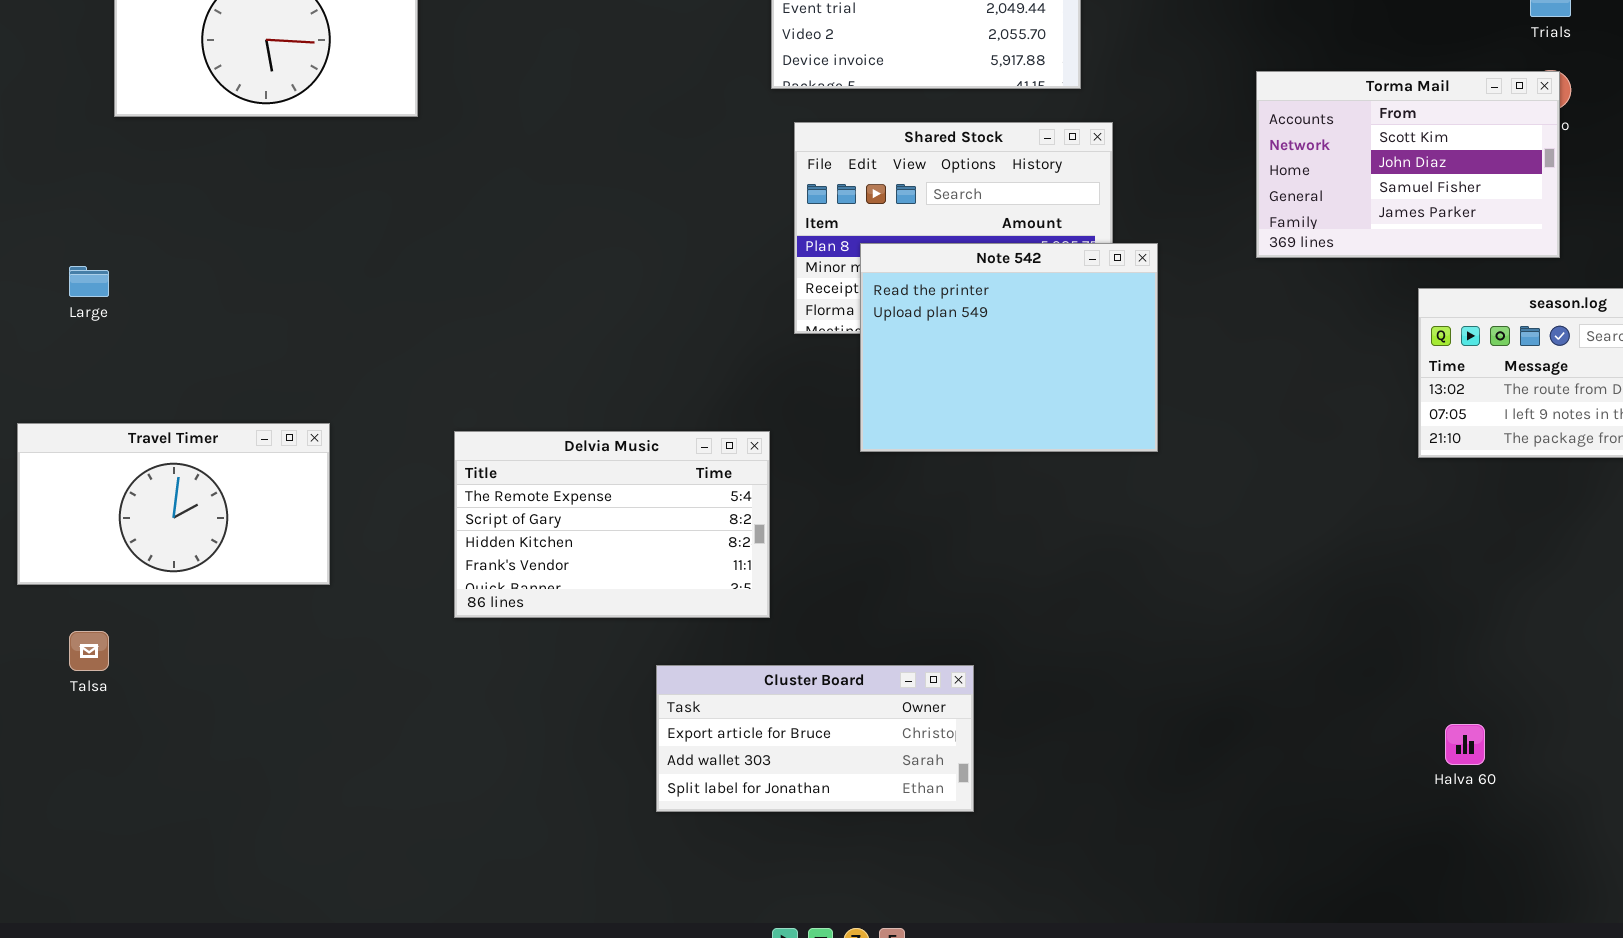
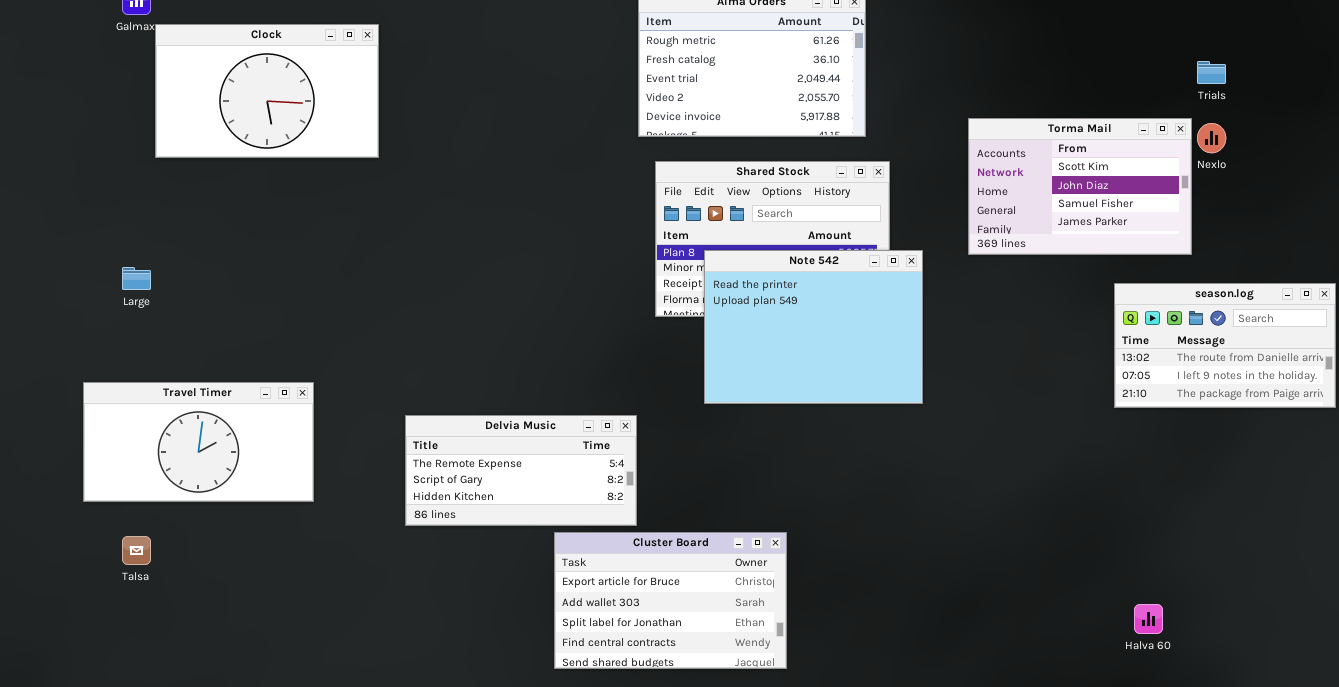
Torma Mail: [1256,71,1560,258] -> [968,118,1192,255], moved
Delvia Music: [454,431,770,618] -> [405,415,637,526], resized
Cluster Board: [656,665,974,812] -> [554,532,787,669], resized

